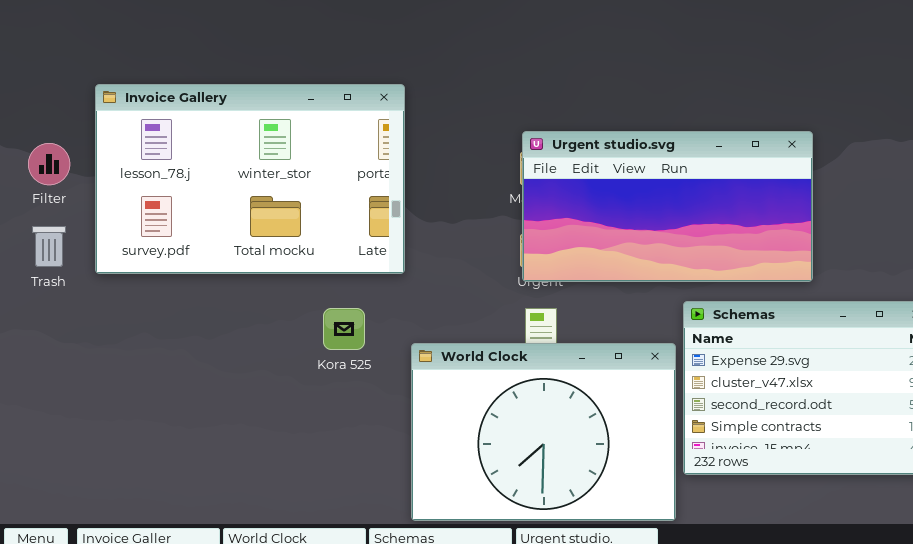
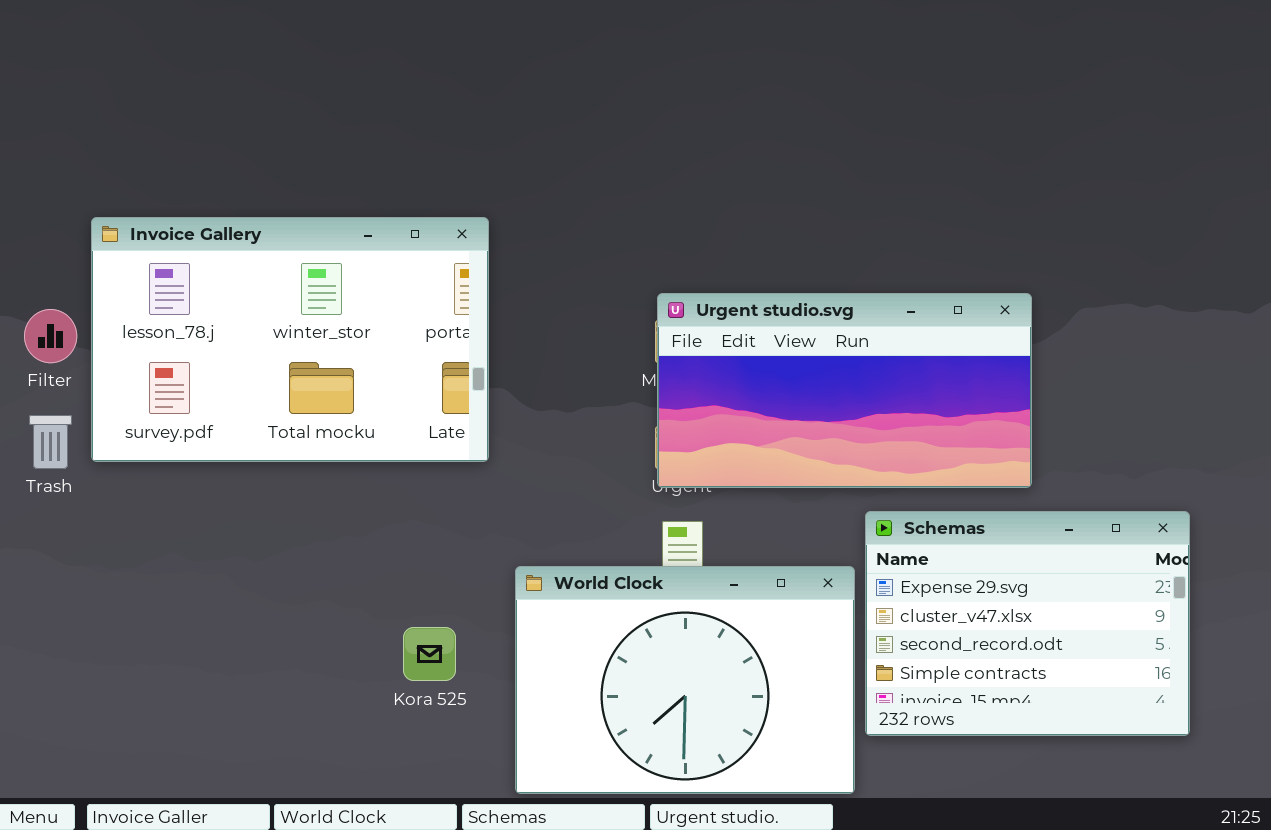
Invoice Gallery: [95,84,405,274] -> [91,217,489,462], moved
Kora 525: [323,308,365,350] -> [403,627,456,681], moved

